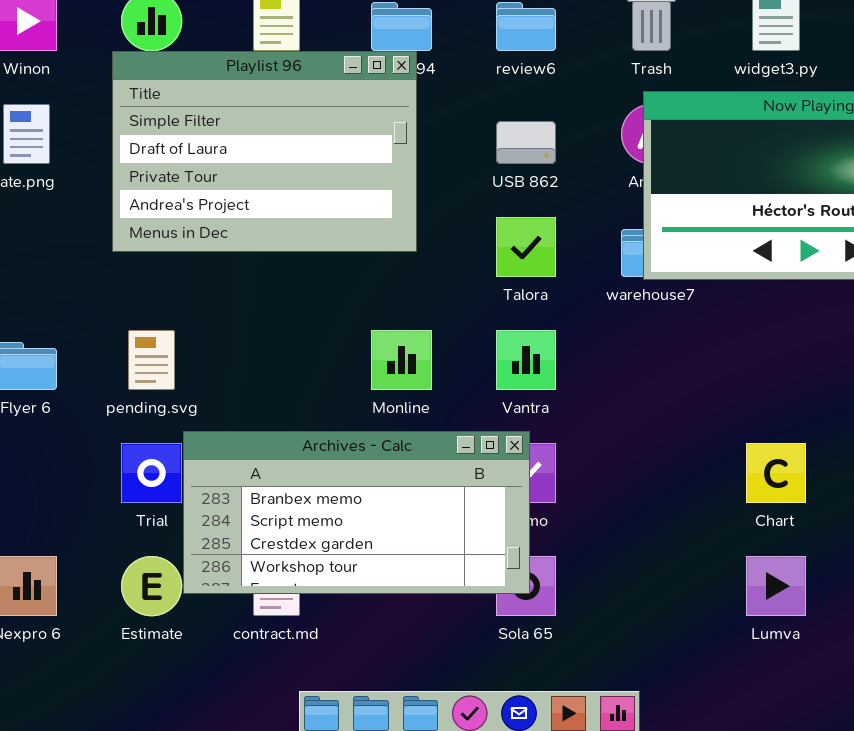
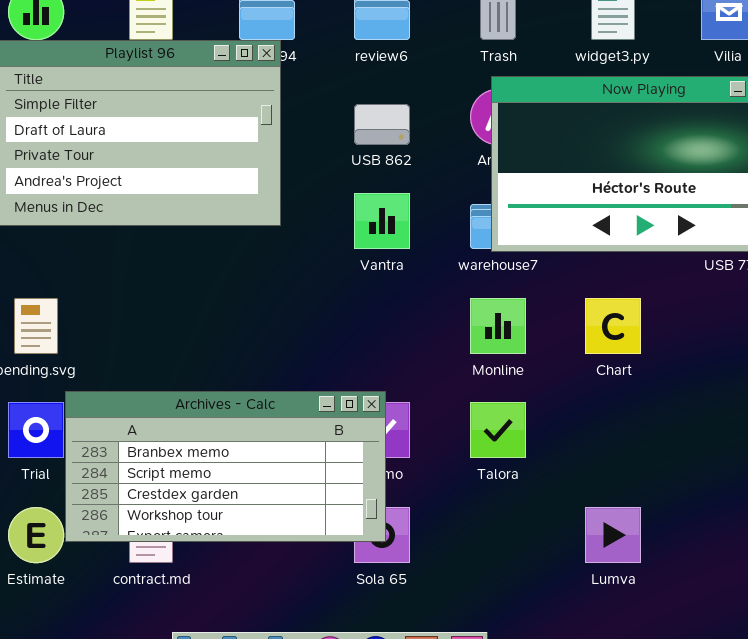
Talora: [496,217,556,277] -> [470,402,526,458], moved
Monline: [371,330,432,390] -> [470,298,526,354], moved
Vantra: [496,330,556,390] -> [354,193,410,249], moved
Chart: [746,443,806,503] -> [585,298,641,354], moved

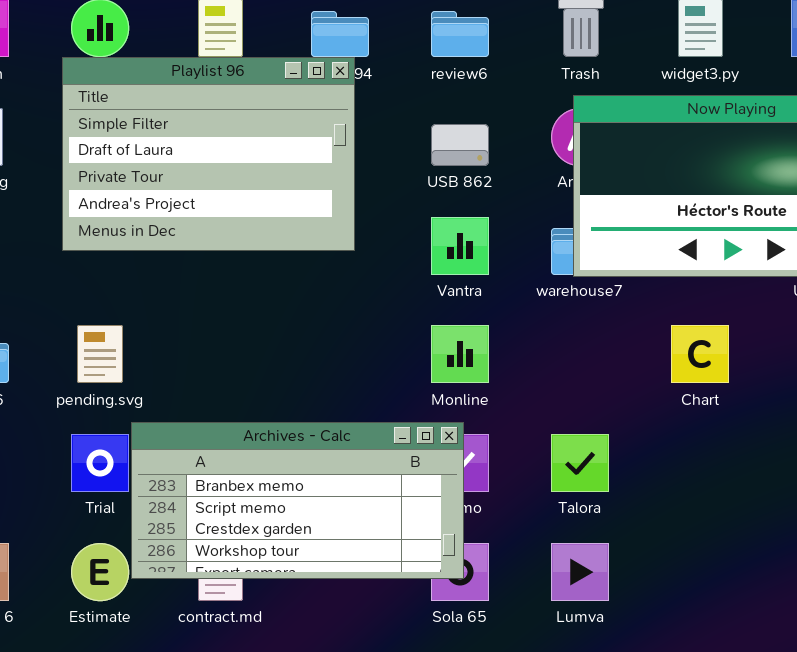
Monline: [470,298,526,354] -> [431,325,489,383], moved
Lumva: [585,507,641,563] -> [551,543,609,601], moved

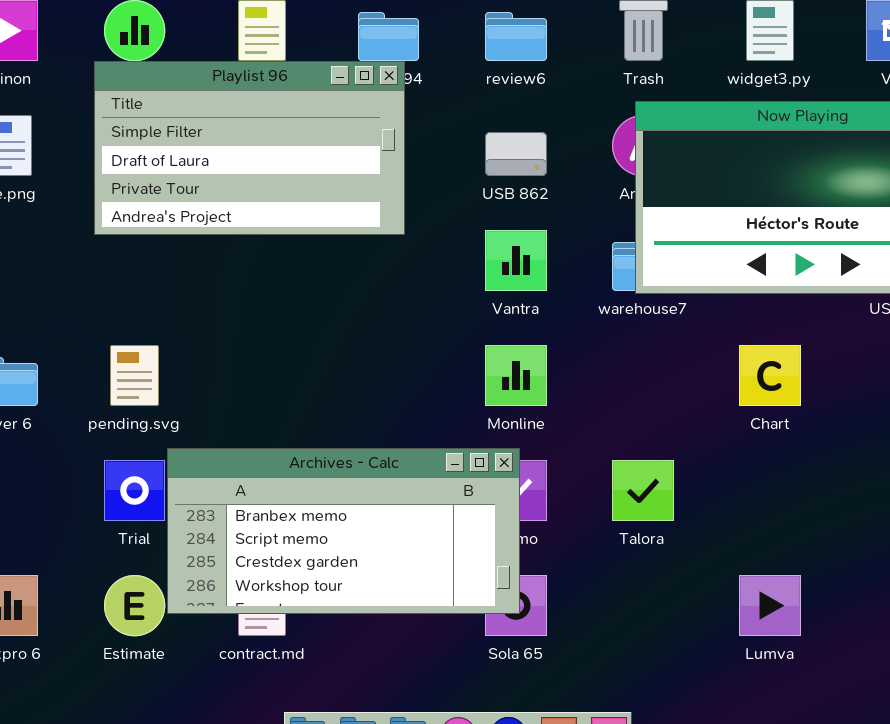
Playlist 96: [62,57,355,251] -> [94,61,405,235], resized
Lumva: [551,543,609,601] -> [739,575,801,636], moved

